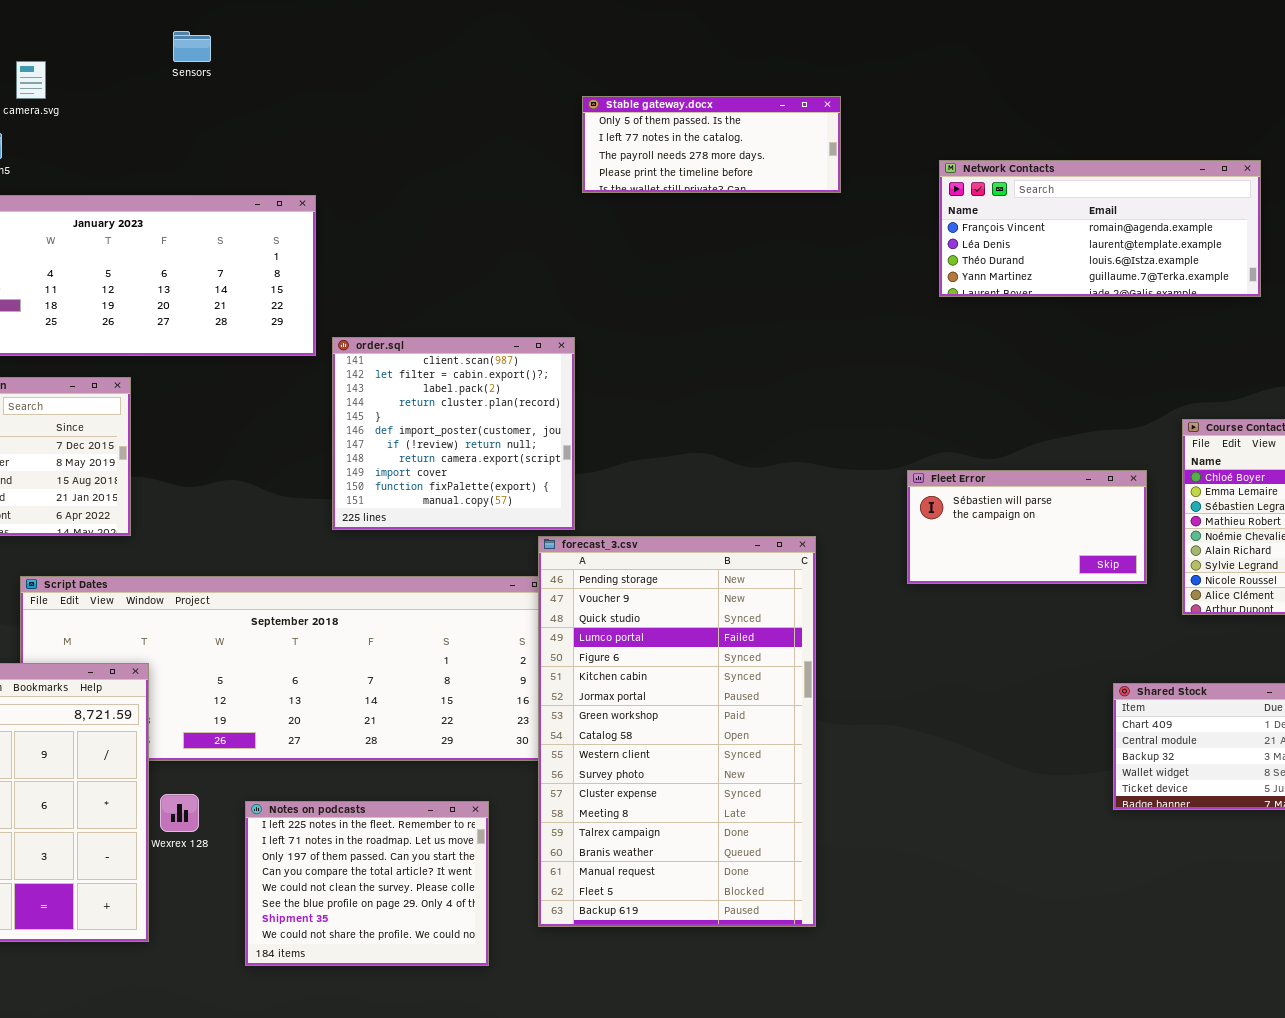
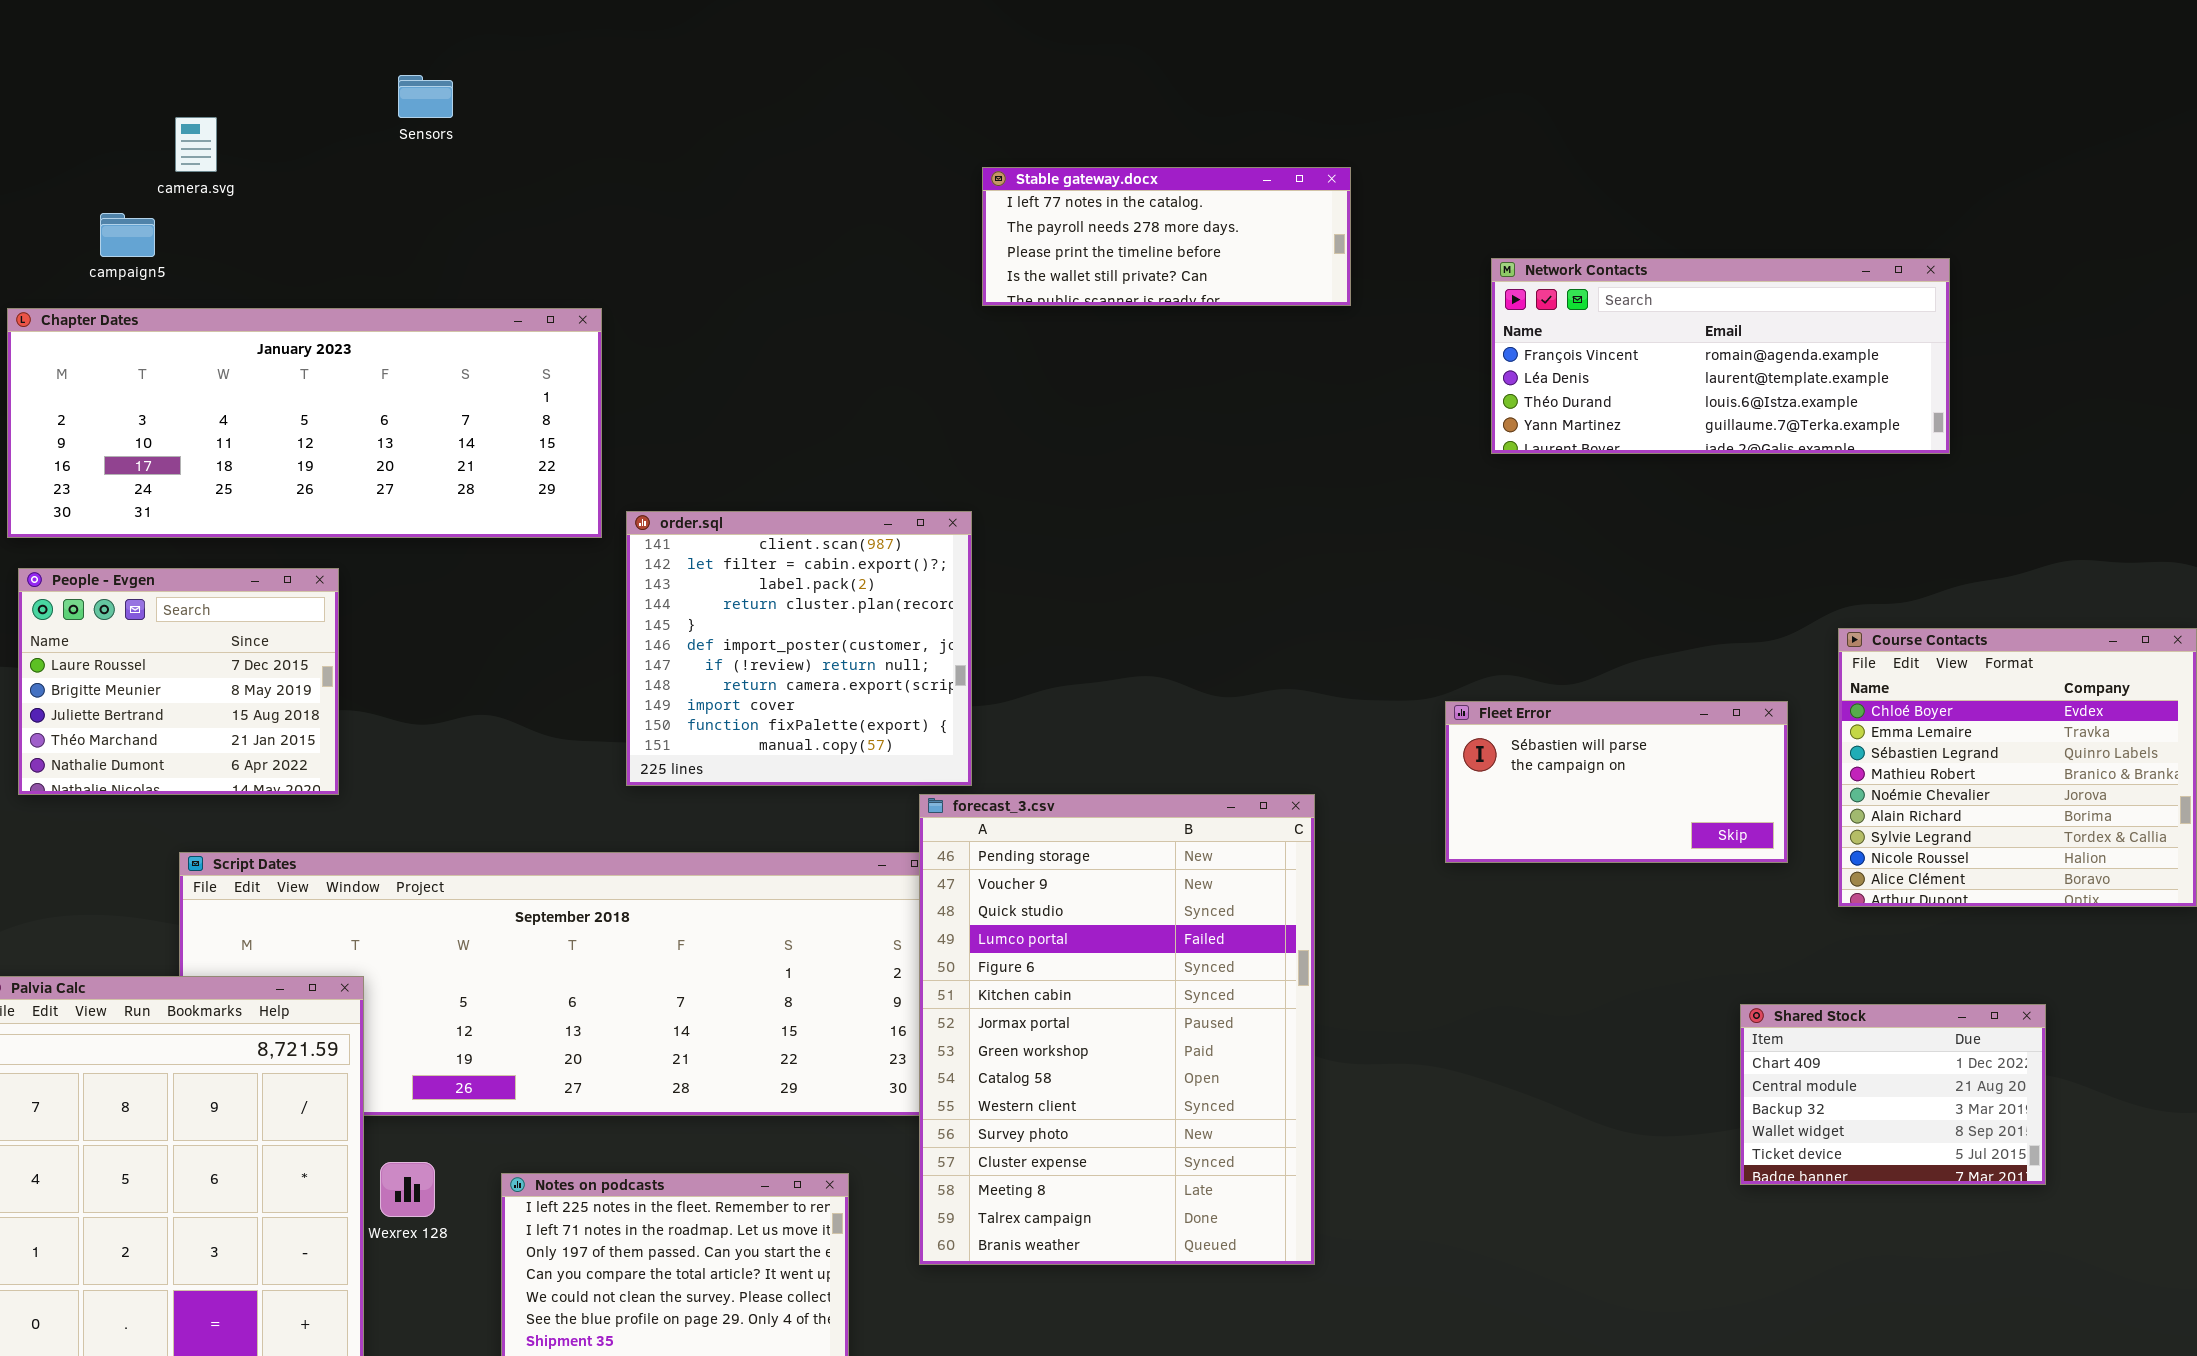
Stable gateway.docx: [582,96,841,193] -> [982,167,1351,306], scrolled down 1 row
forecast_3.csv: [538,536,816,927] -> [919,794,1315,1265], resized

